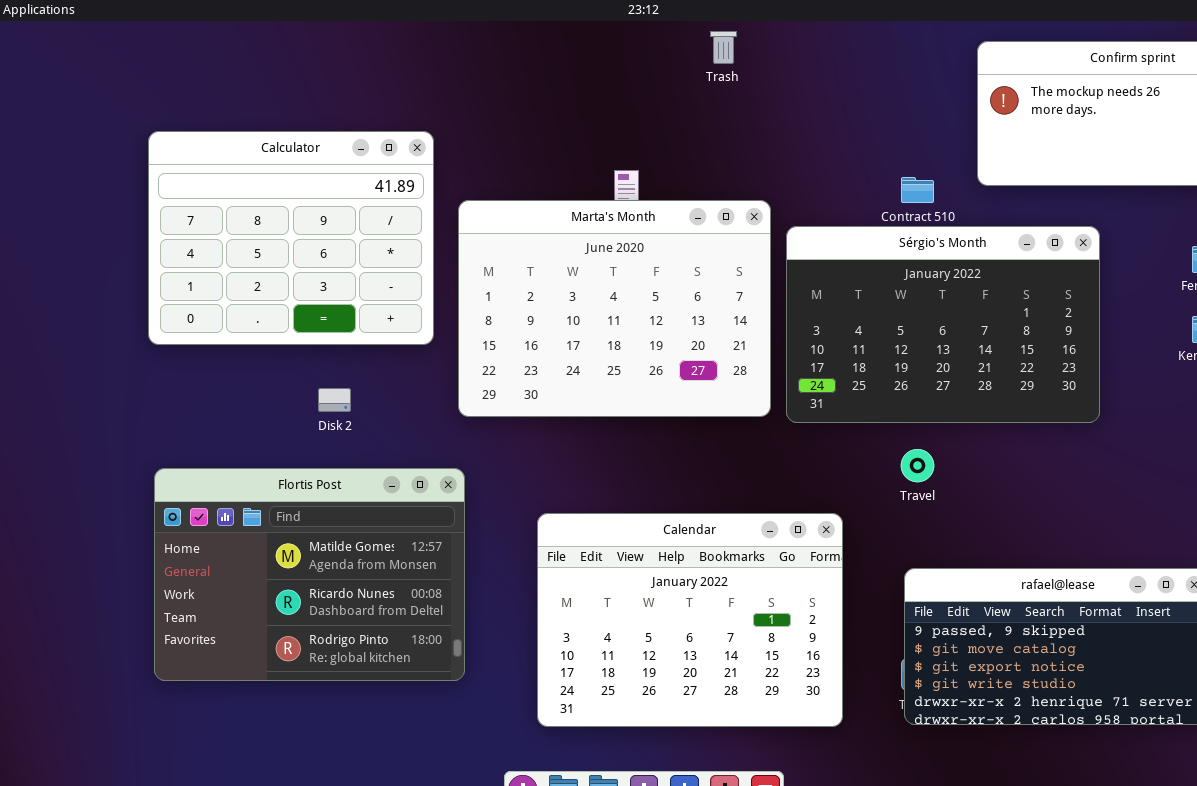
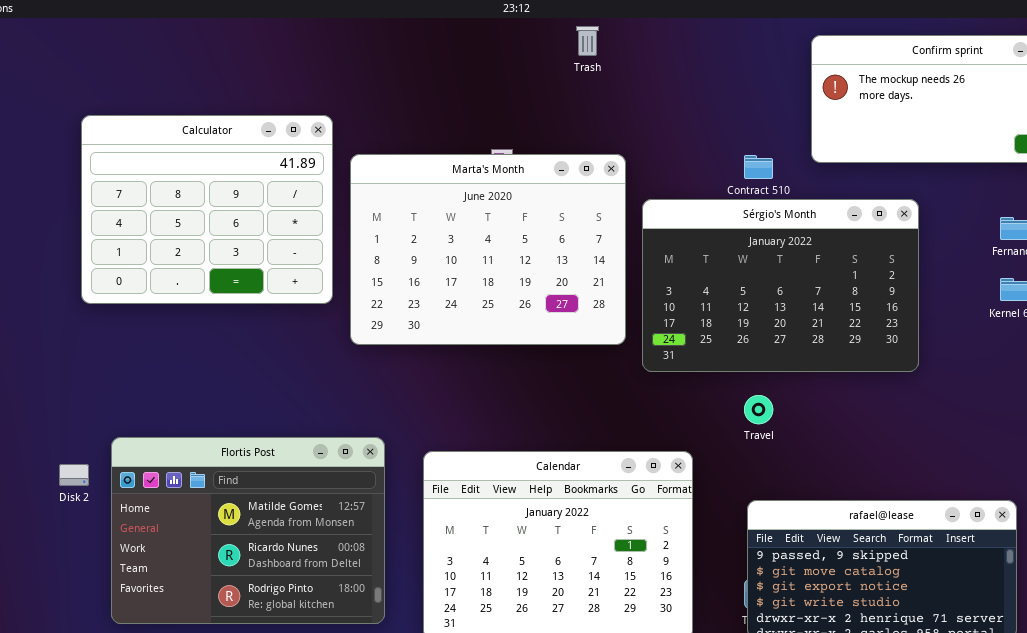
Marta's Month: [458,200,771,417] -> [350,154,626,345], moved
Disk 2: [318,388,351,412] -> [59,464,89,486], moved
Flortis Post: [154,468,465,681] -> [111,437,385,624], moved

